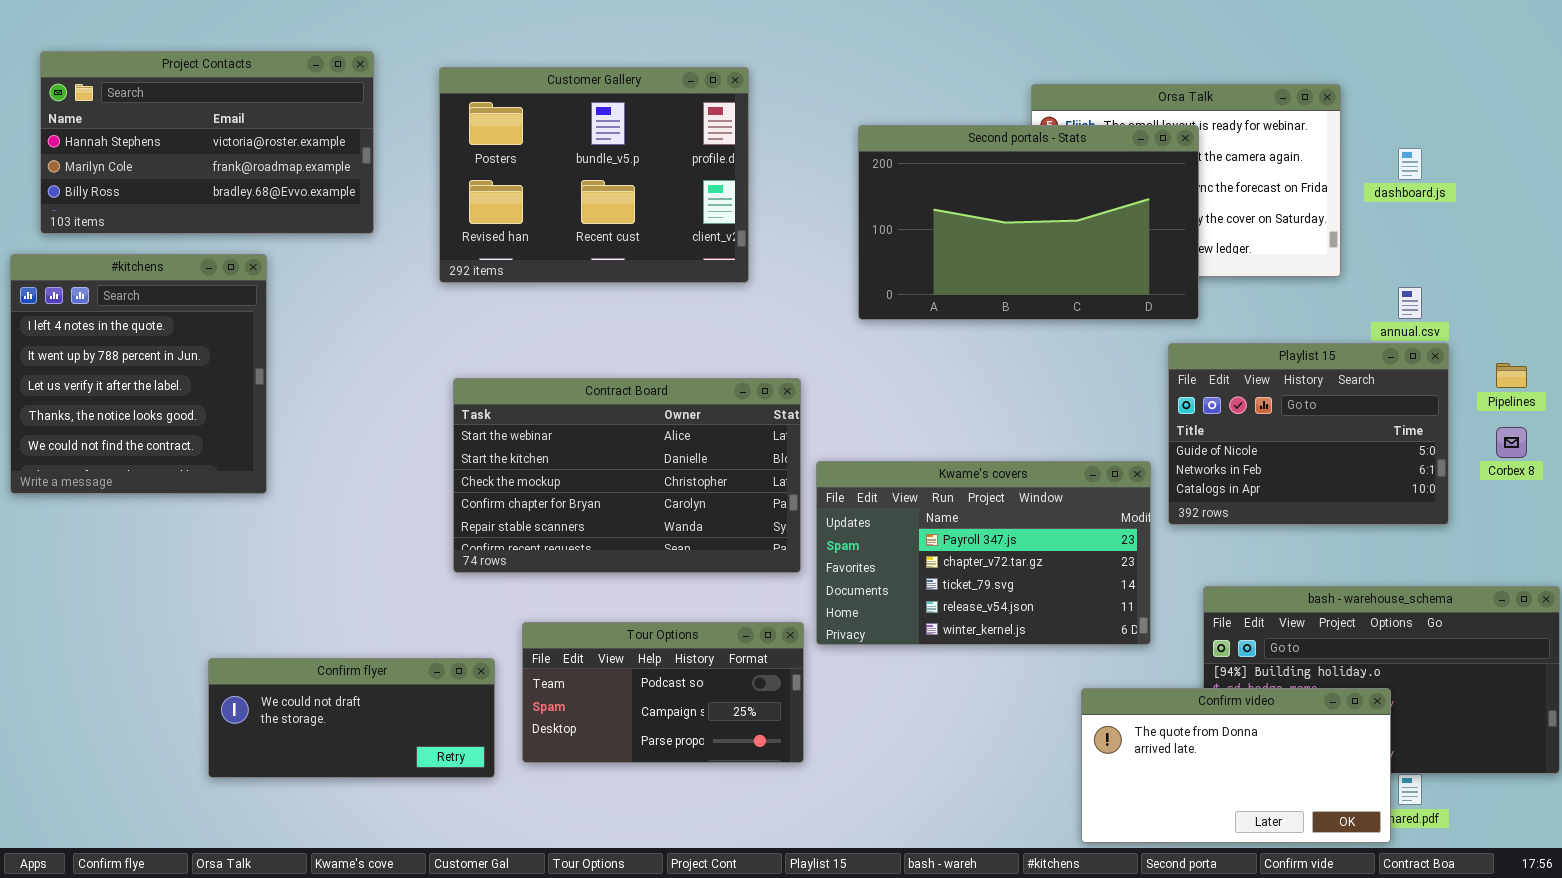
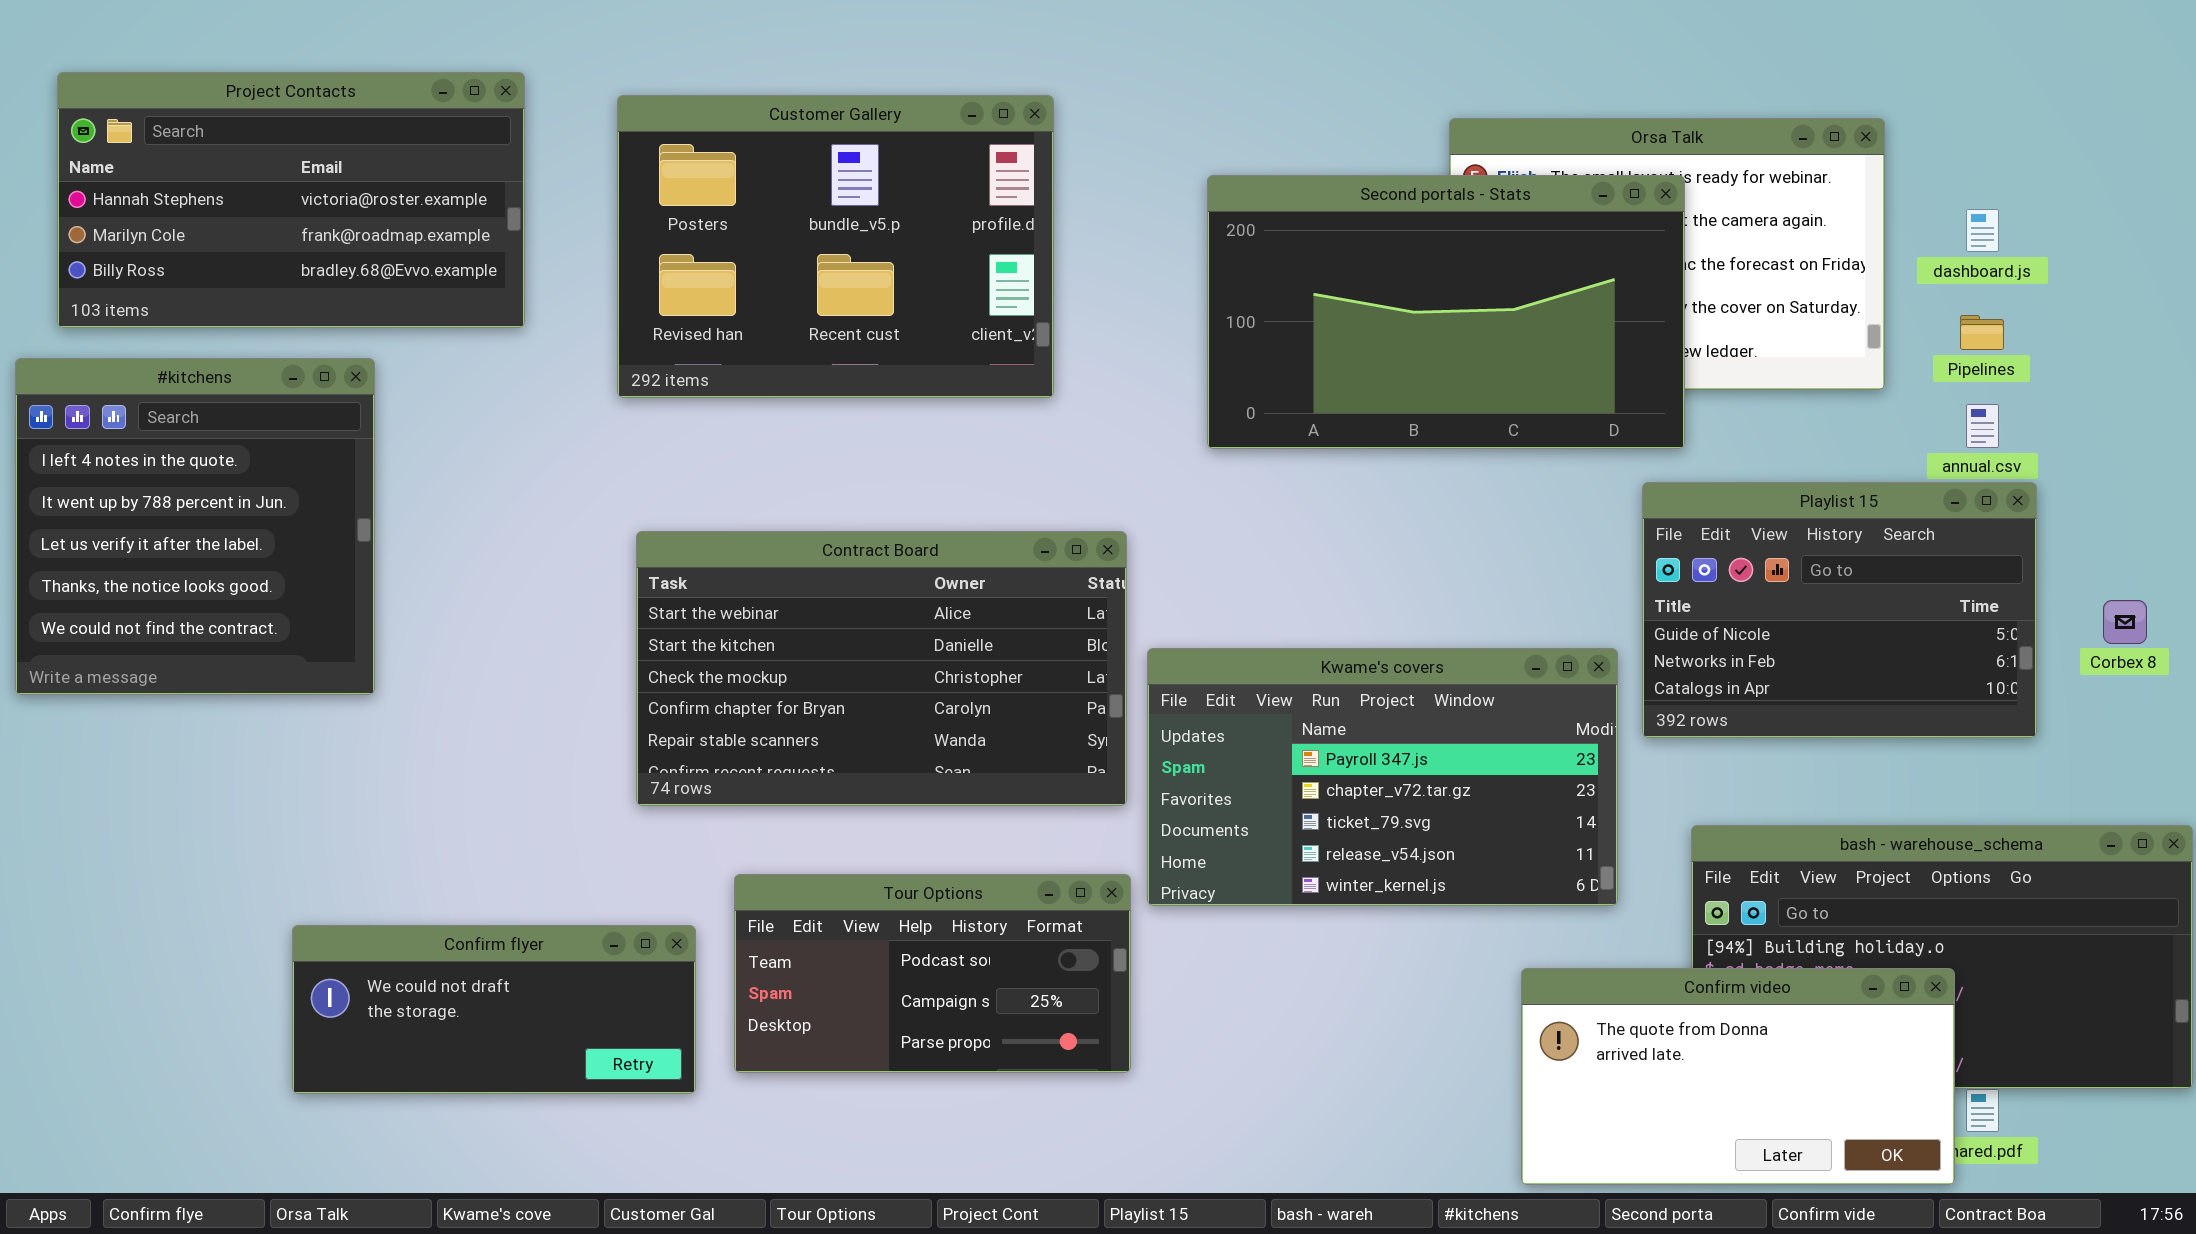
Pipelines: [1496,363,1527,388] -> [1960,315,2004,350], moved

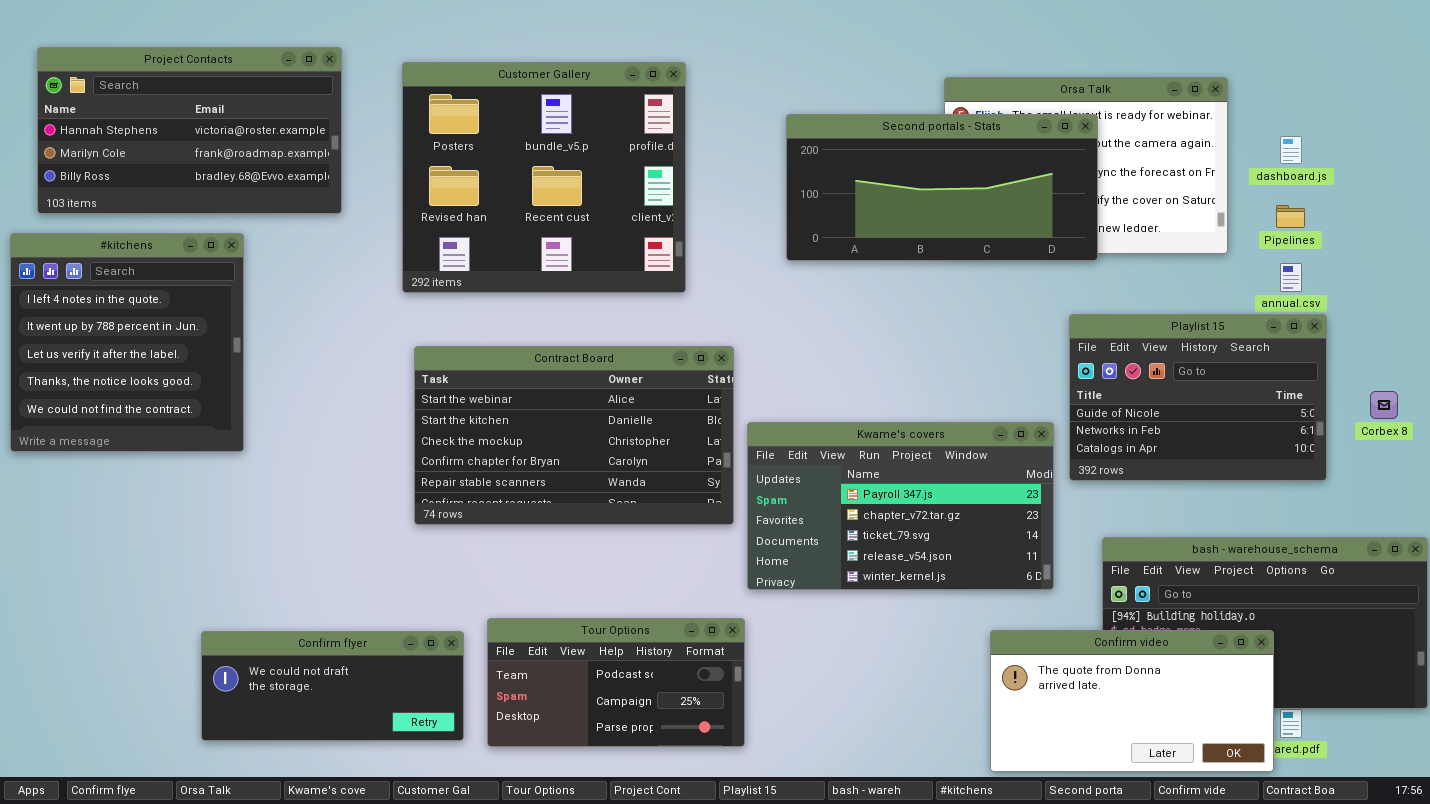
Customer Gallery: [617,95,1054,398] -> [402,62,686,293], resized
Second portals - Stats: [1207,175,1685,449] -> [786,114,1098,261], resized
Tour Options: [734,874,1131,1073] -> [487,618,745,747], moved
Confirm flyer: [292,925,696,1094] -> [201,631,464,741], moved

